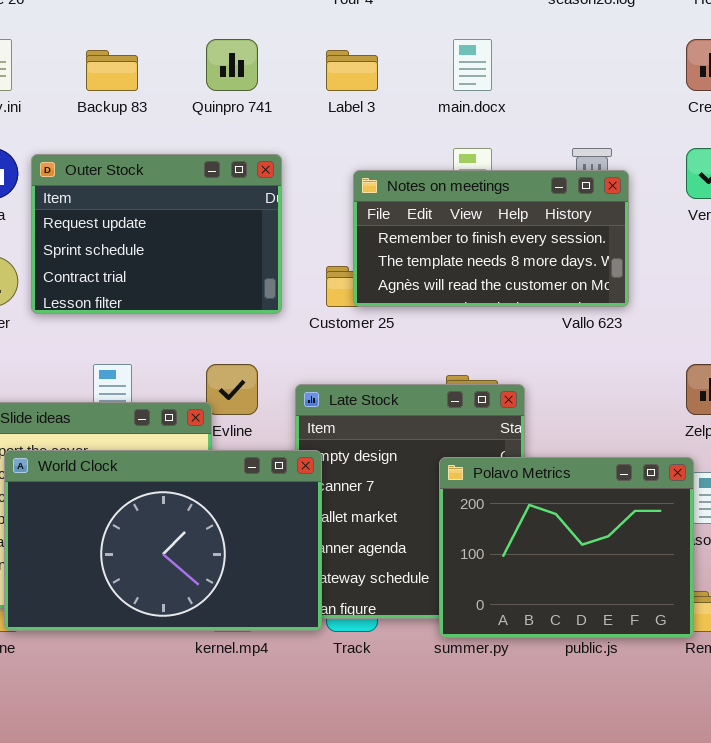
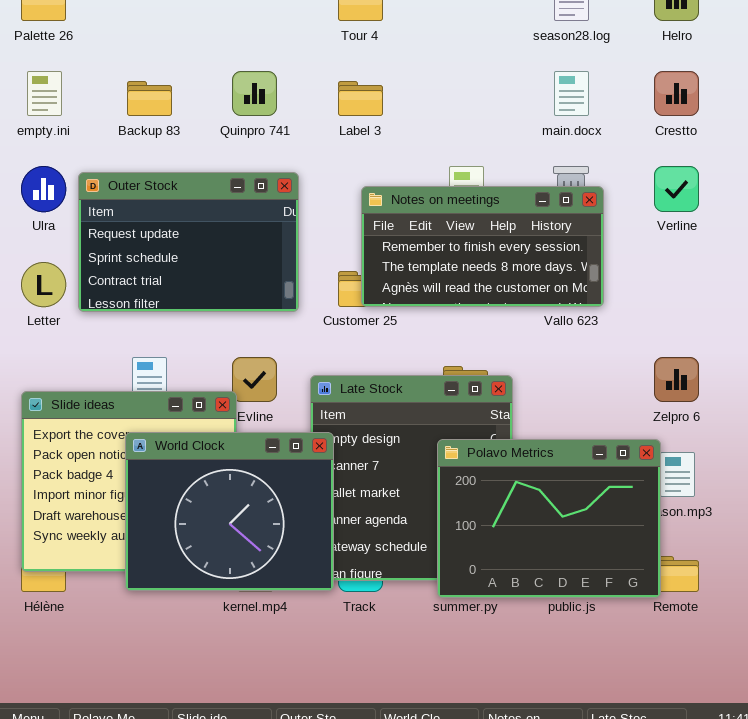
main.docx: [453,39,492,91] -> [554,71,589,116], moved
World Clock: [4,450,322,631] -> [125,432,334,591], resized

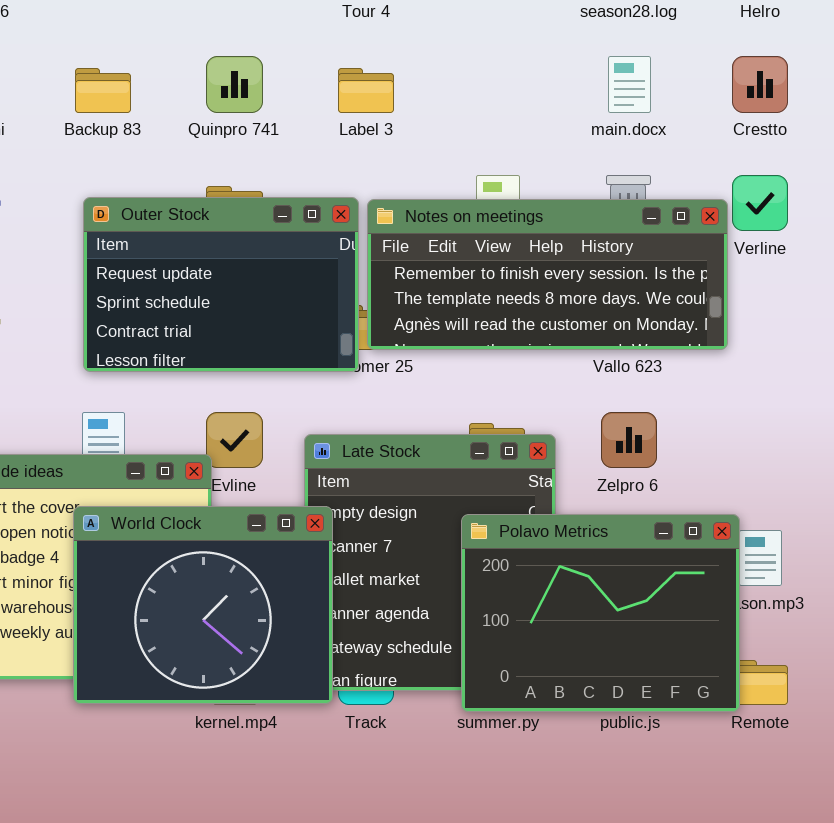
Outer Stock: [78,172,299,312] -> [83,197,359,372], moved
Notes on meetings: [361,186,604,307] -> [367,199,728,350], resized
Zelpro 6: [654,357,699,402] -> [601,412,657,468], moved

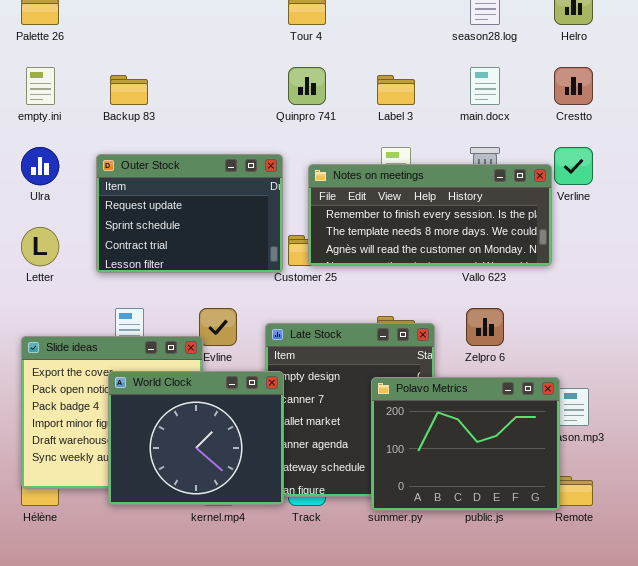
Quinpro 741: [206,56,263,113] -> [288,67,326,105], moved
Label 3: [338,68,394,113] -> [377,75,415,105], moved
Outer Stock: [83,197,359,372] -> [96,154,283,273], moved

